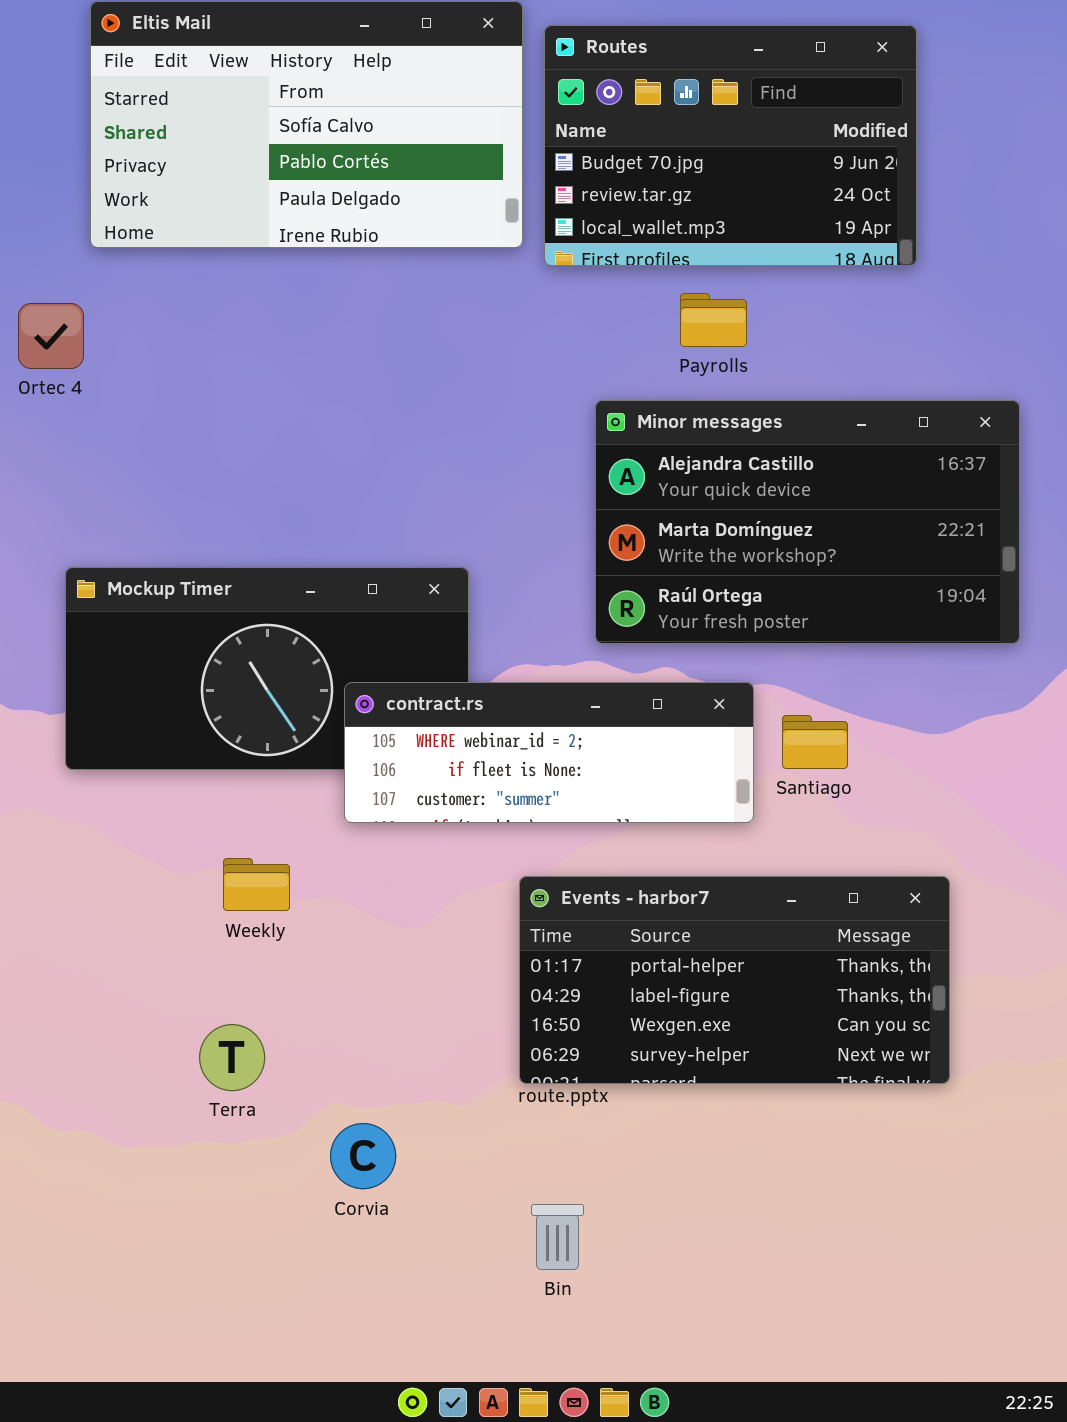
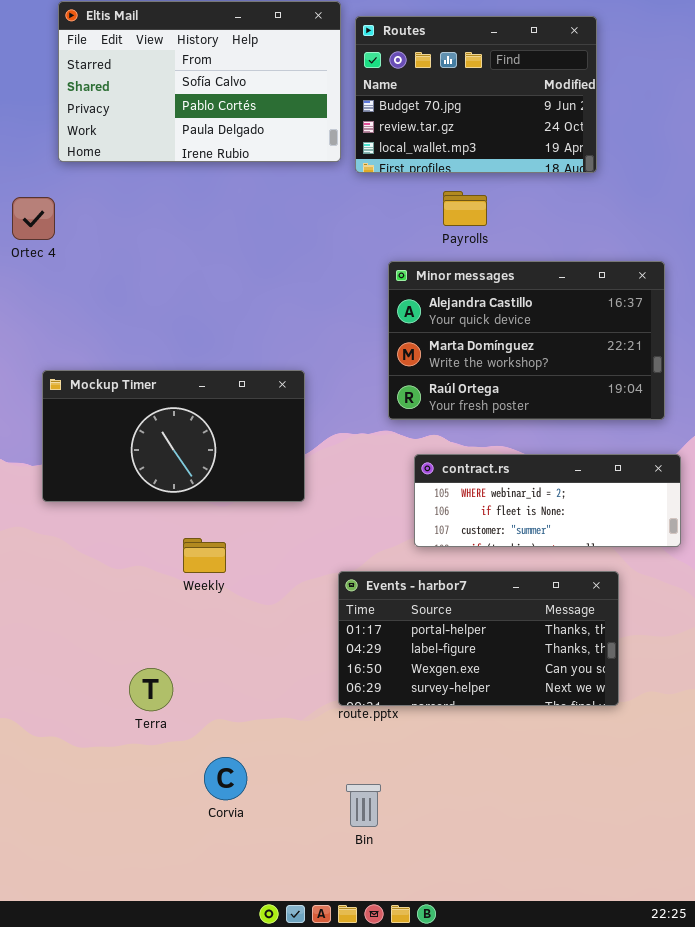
contract.rs: [344,682,754,823] -> [414,454,681,547], moved
Weekly: [223,858,290,911] -> [183,538,226,573], moved
Corvia: [330,1123,396,1189] -> [204,757,247,800], moved

